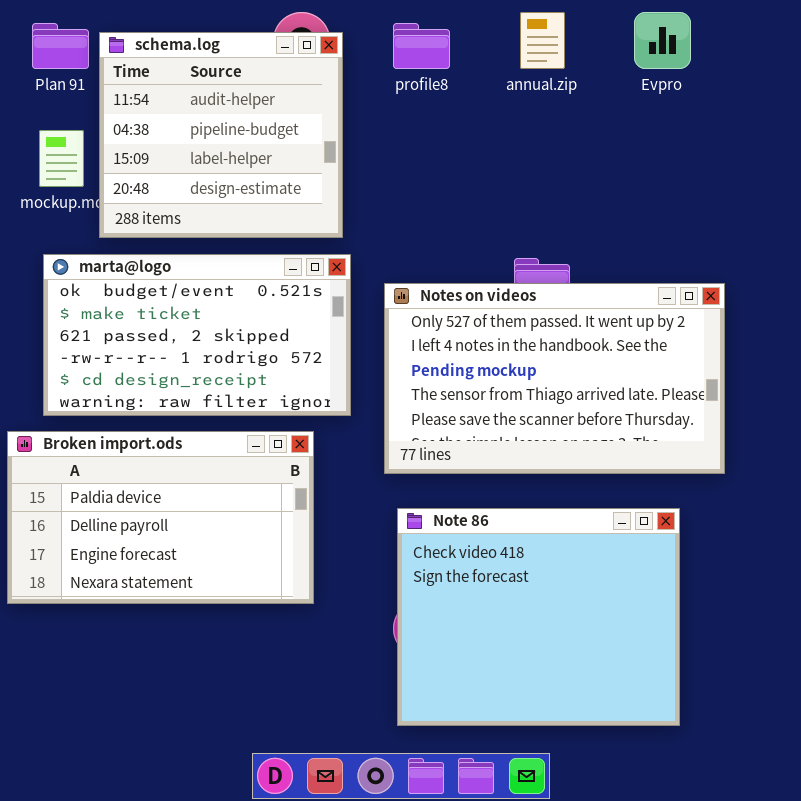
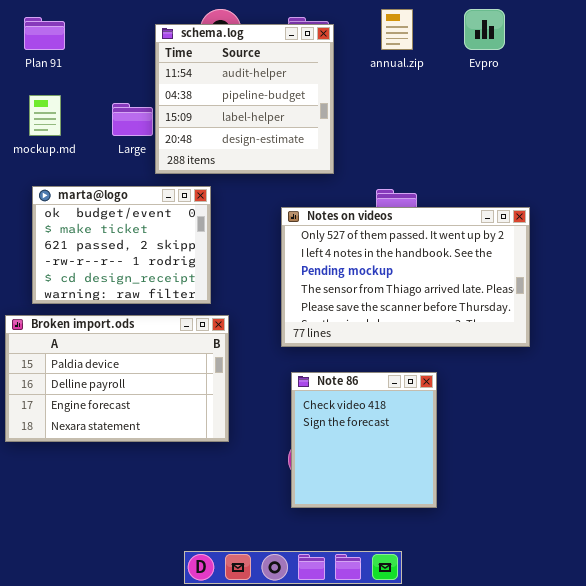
schema.log: [99,32,343,238] -> [155,24,334,174], moved
marta@logo: [43,254,351,416] -> [32,186,211,304], resized
Note 86: [397,508,680,726] -> [291,372,437,508], resized

